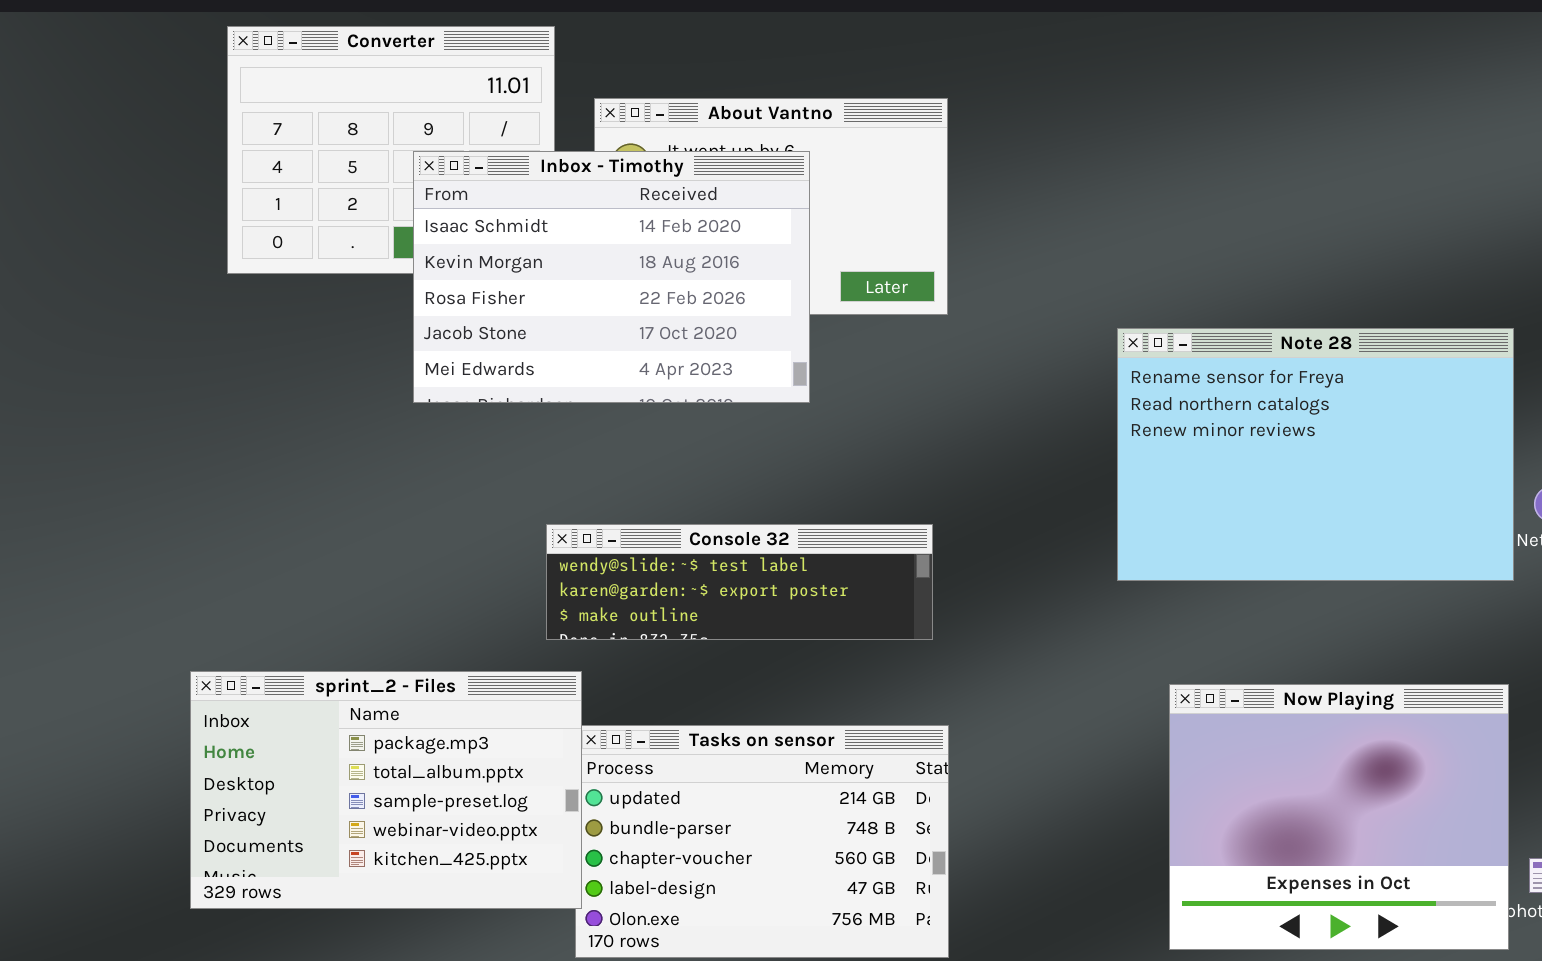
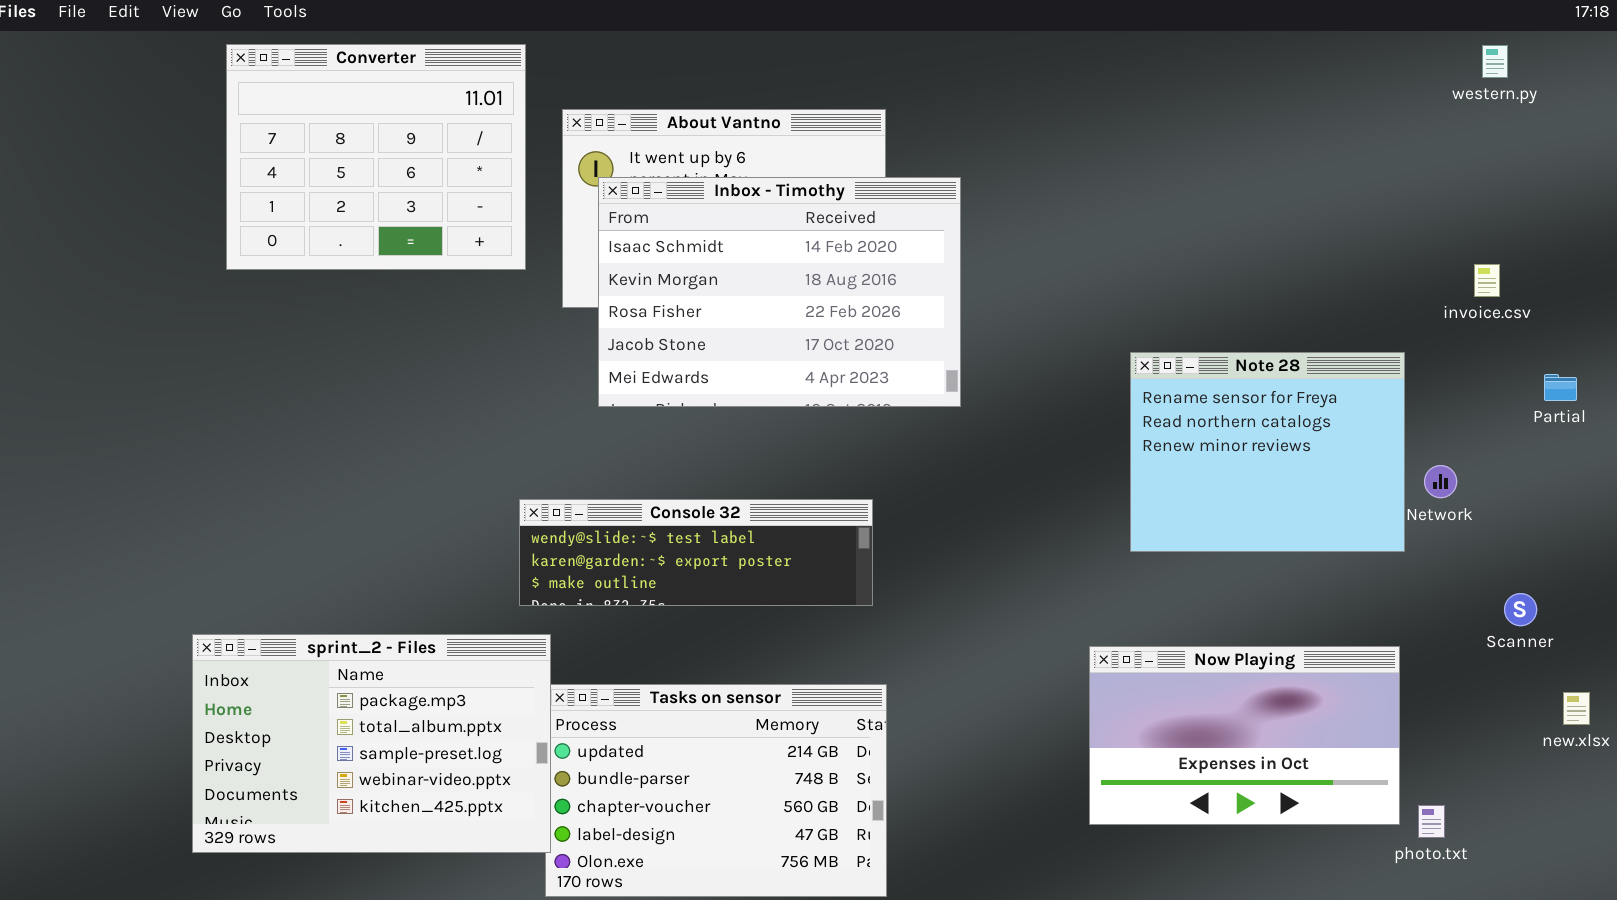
Inbox - Timothy: [413,151,810,403] -> [598,177,961,407], moved
Note 28: [1117,328,1514,581] -> [1130,352,1405,552], resized
Now Playing: [1169,684,1509,950] -> [1089,646,1400,825], resized

